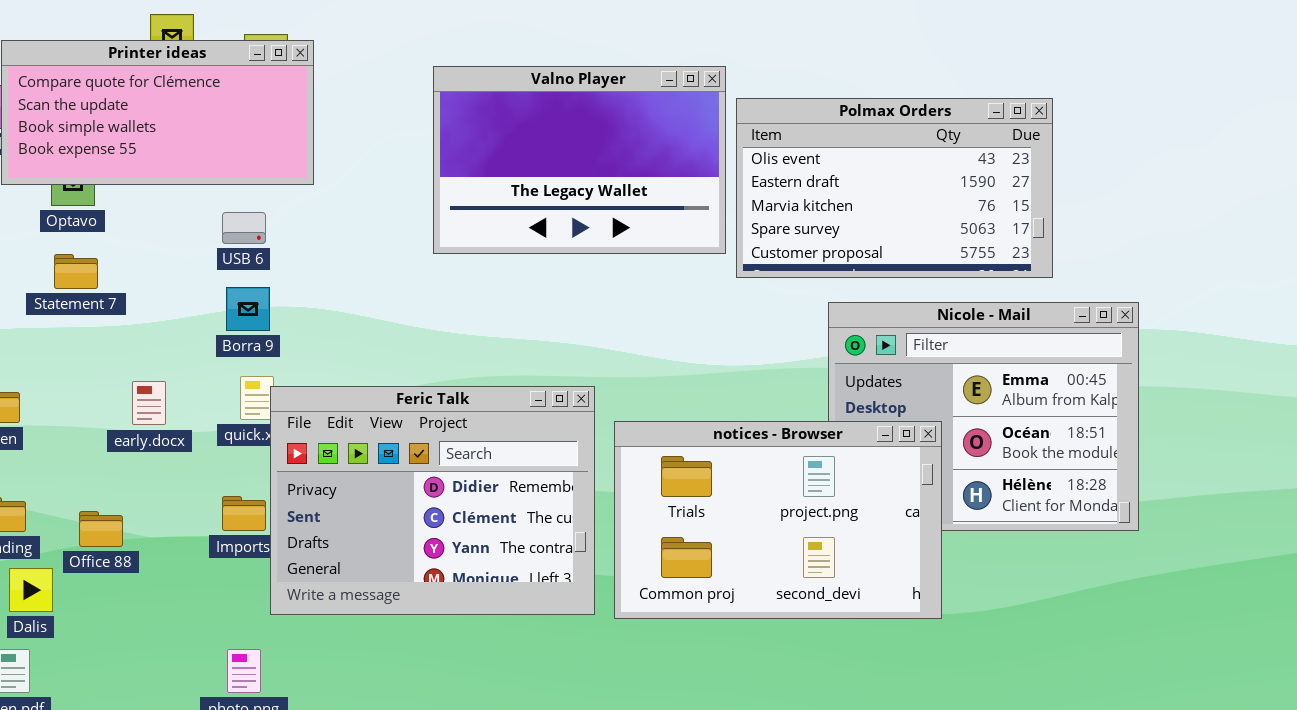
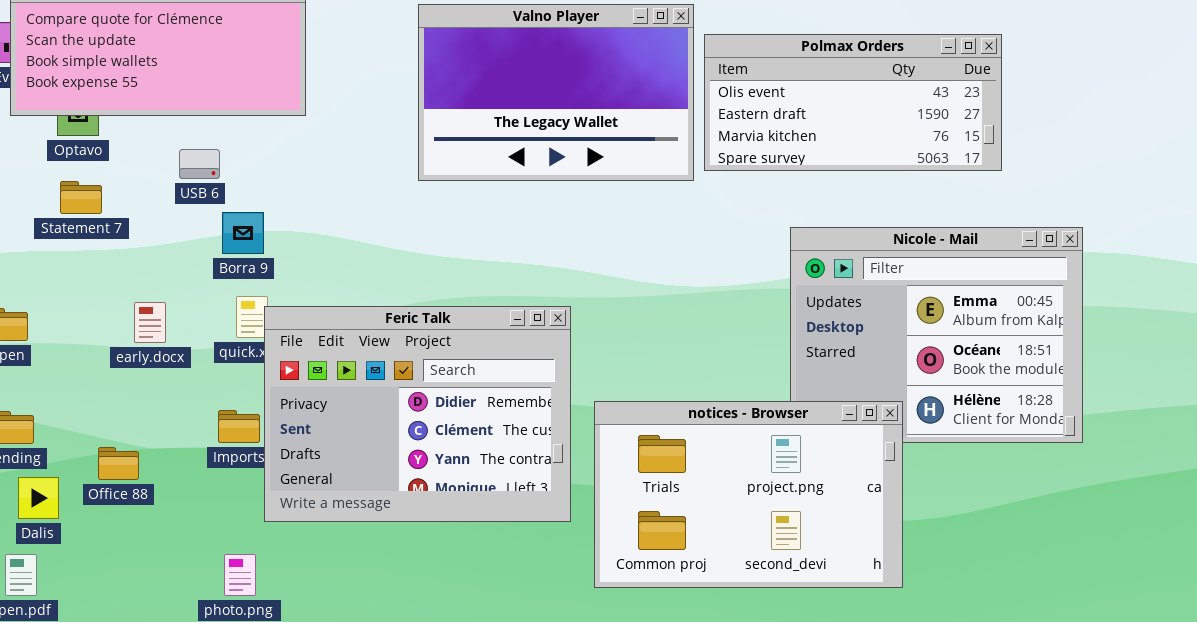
Polmax Orders: [736,98,1053,278] -> [704,34,1002,171], resized
USB 6: [222,212,266,244] -> [179,149,220,179], moved
notices - Browser: [614,421,942,619] -> [594,401,903,588], moved
Office 88: [79,511,123,547] -> [98,447,139,480], moved

